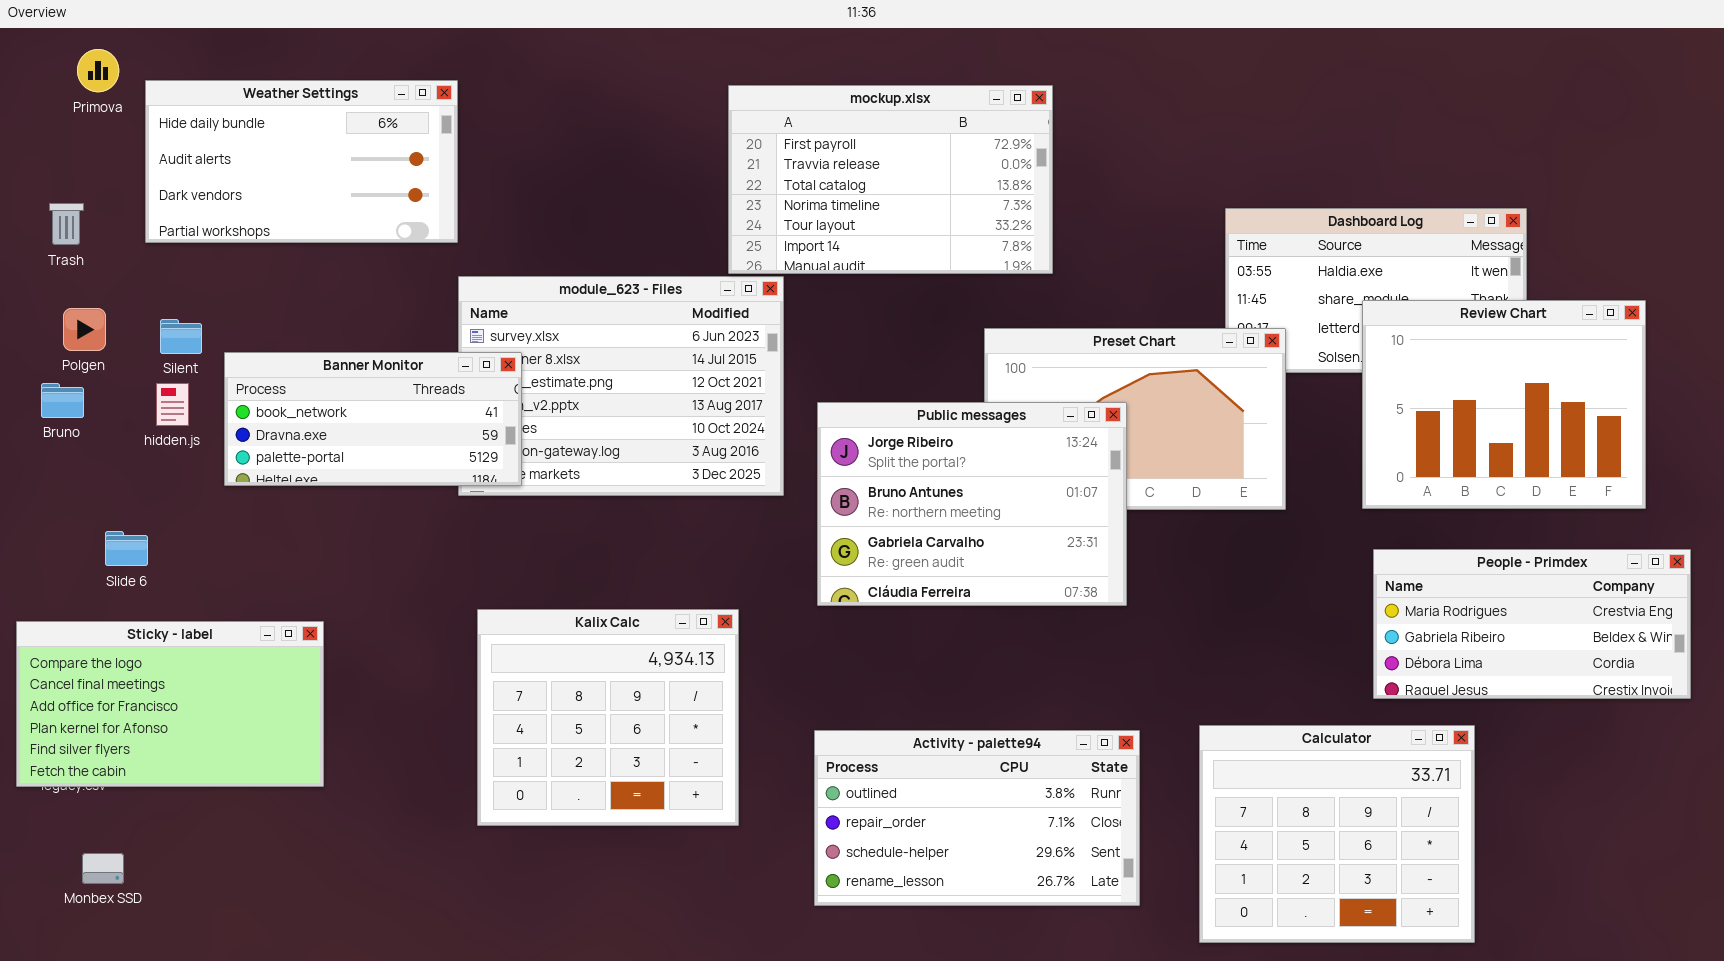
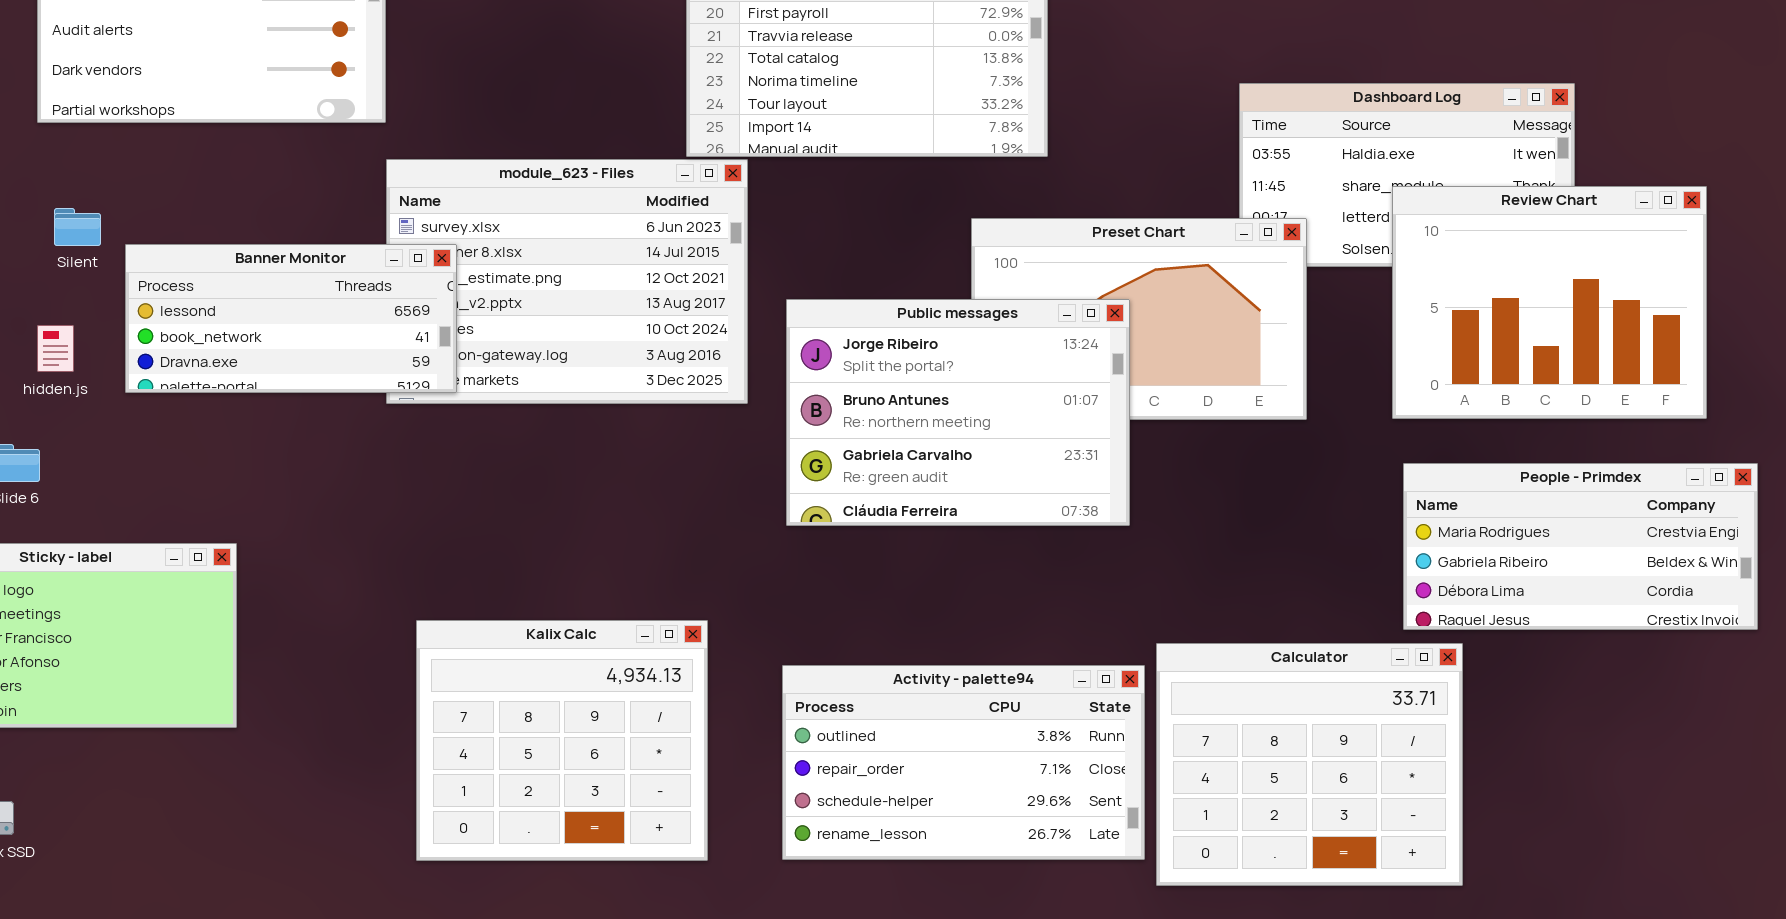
Banner Monitor: [224,352,522,486] -> [125,244,457,393], scrolled up 1 row
hidden.js: [156,383,189,426] -> [37,325,74,372], moved
Kalix Calc: [477,609,739,826] -> [416,620,708,861], moved
Calculator: [1199,725,1475,943] -> [1156,643,1463,886], moved

